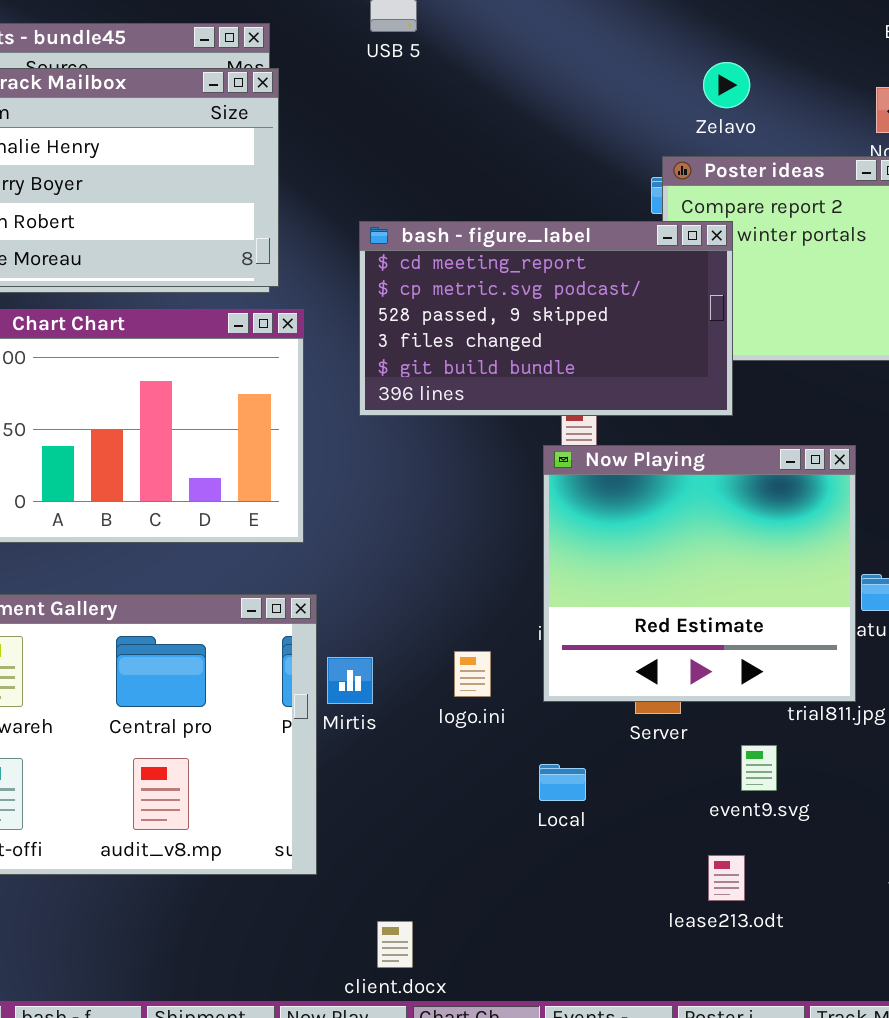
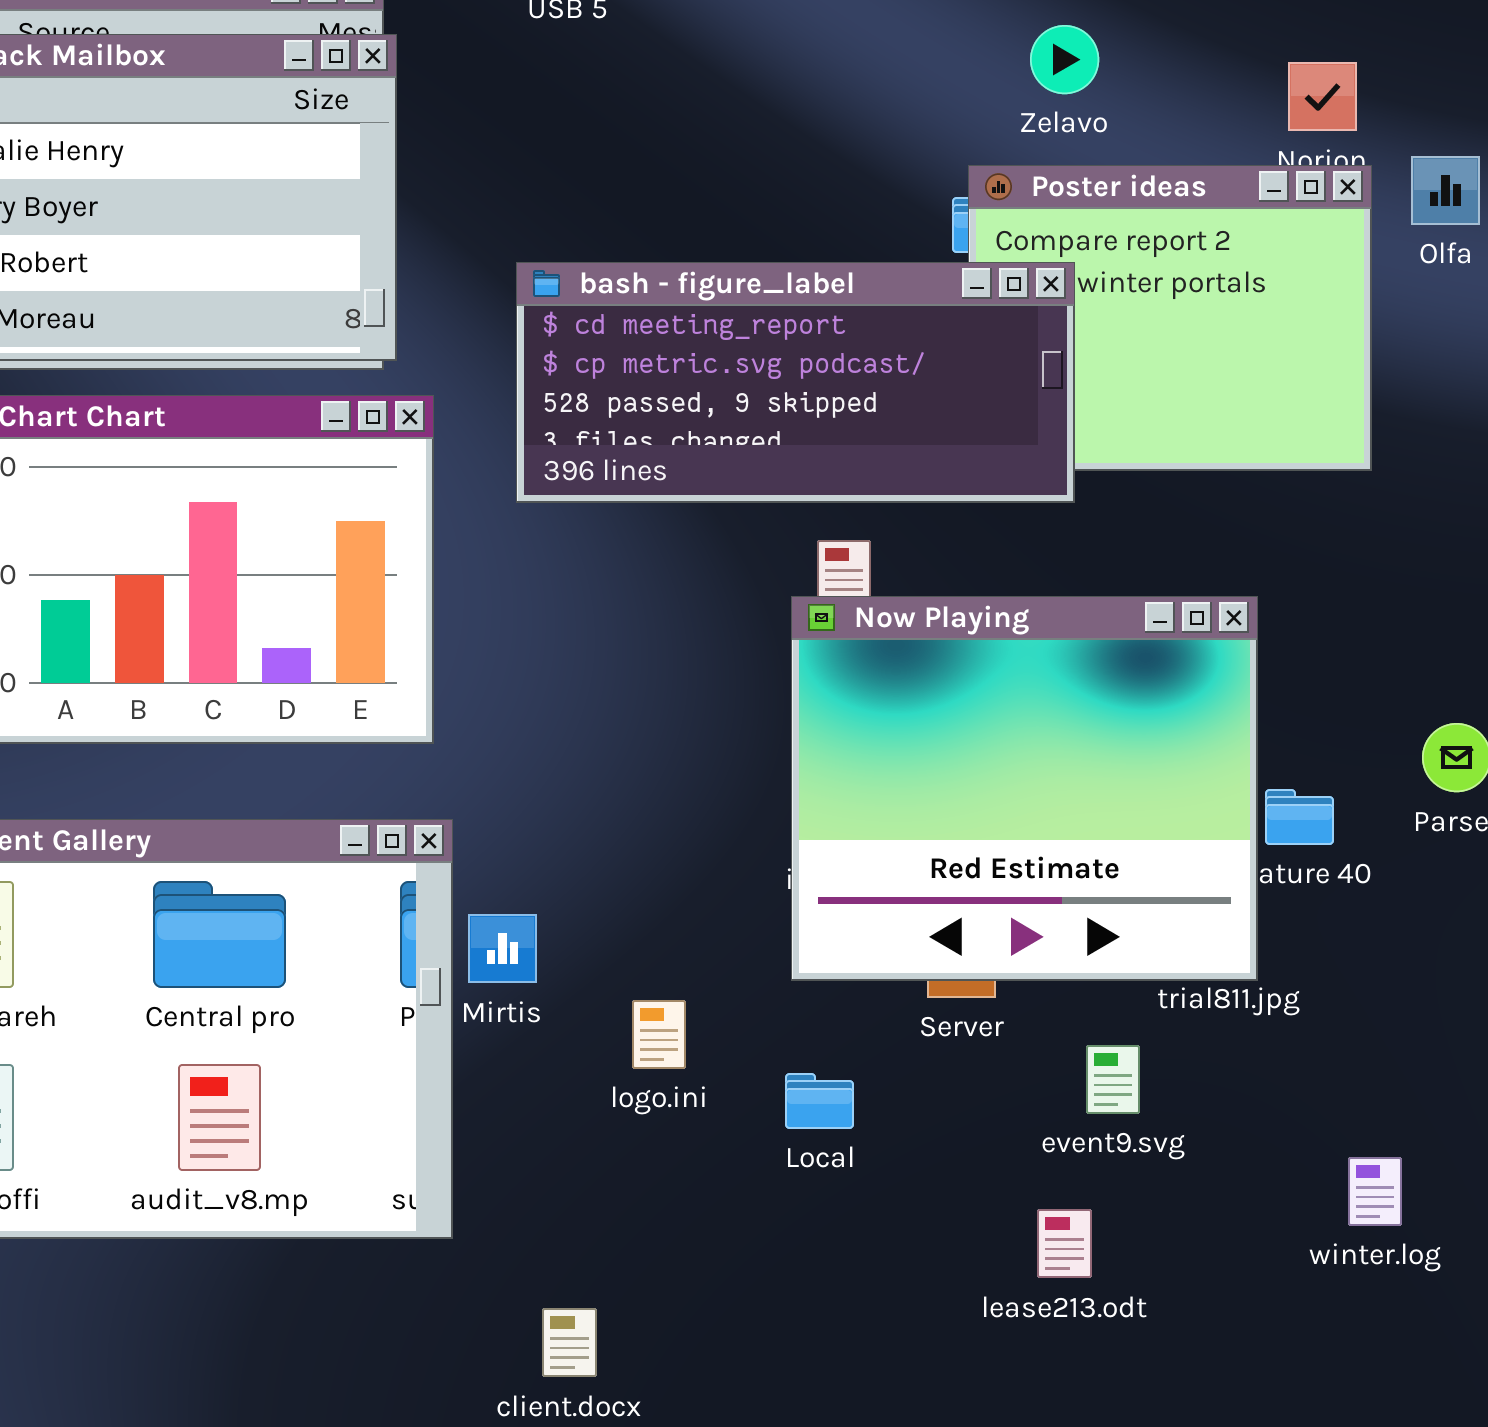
bash - figure_label: [359,221,733,416] -> [516,262,1075,503], resized
logo.ini: [454,651,491,697] -> [632,1000,686,1069], moved

